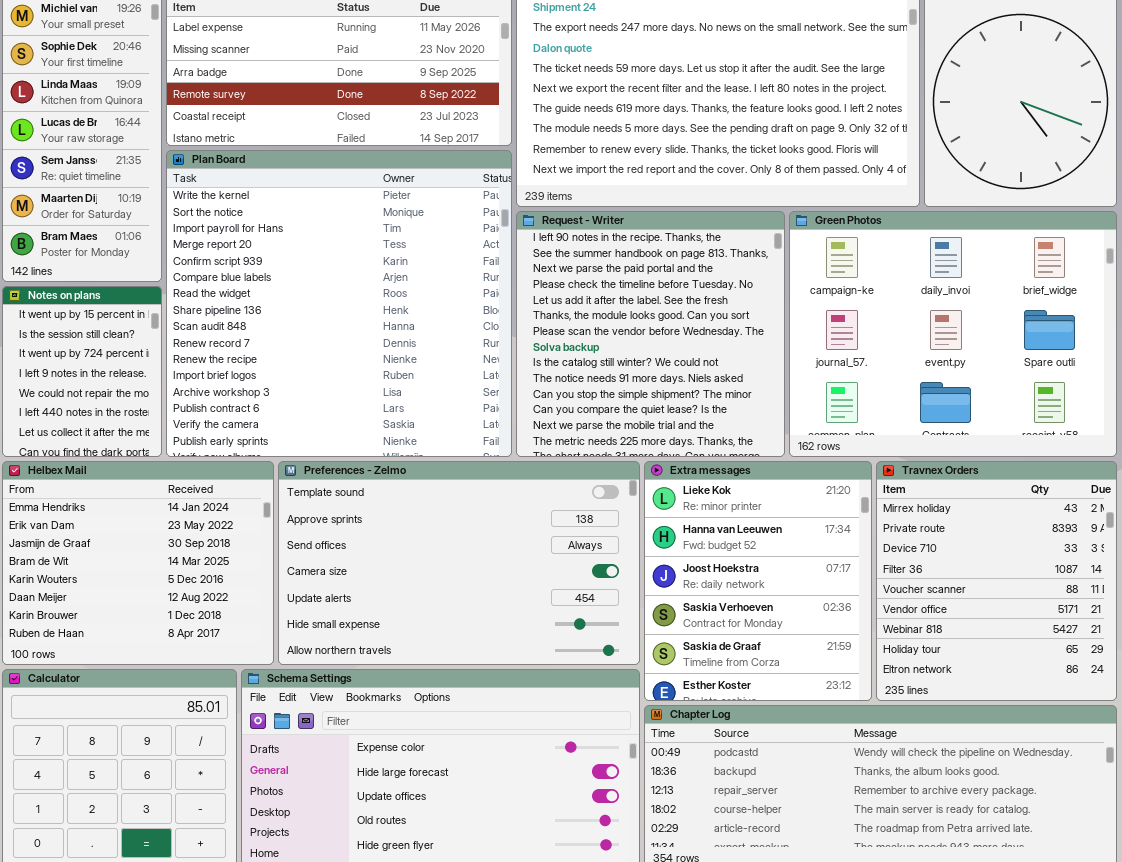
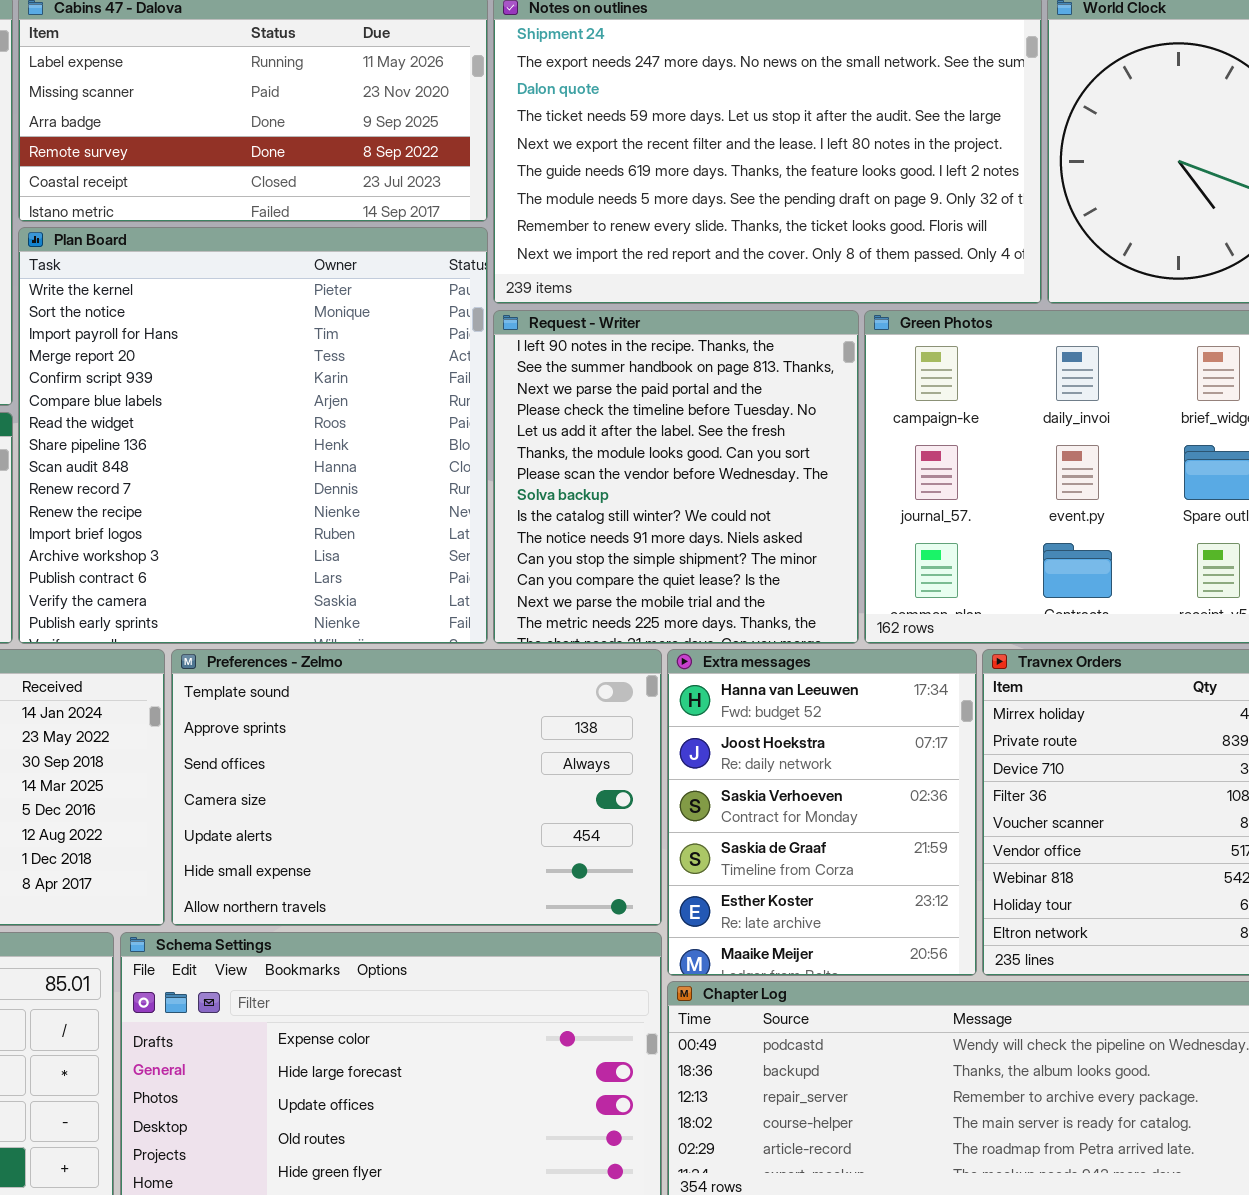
Extra messages: [644,461,872,701] -> [667,649,977,976], scrolled down 1 row

